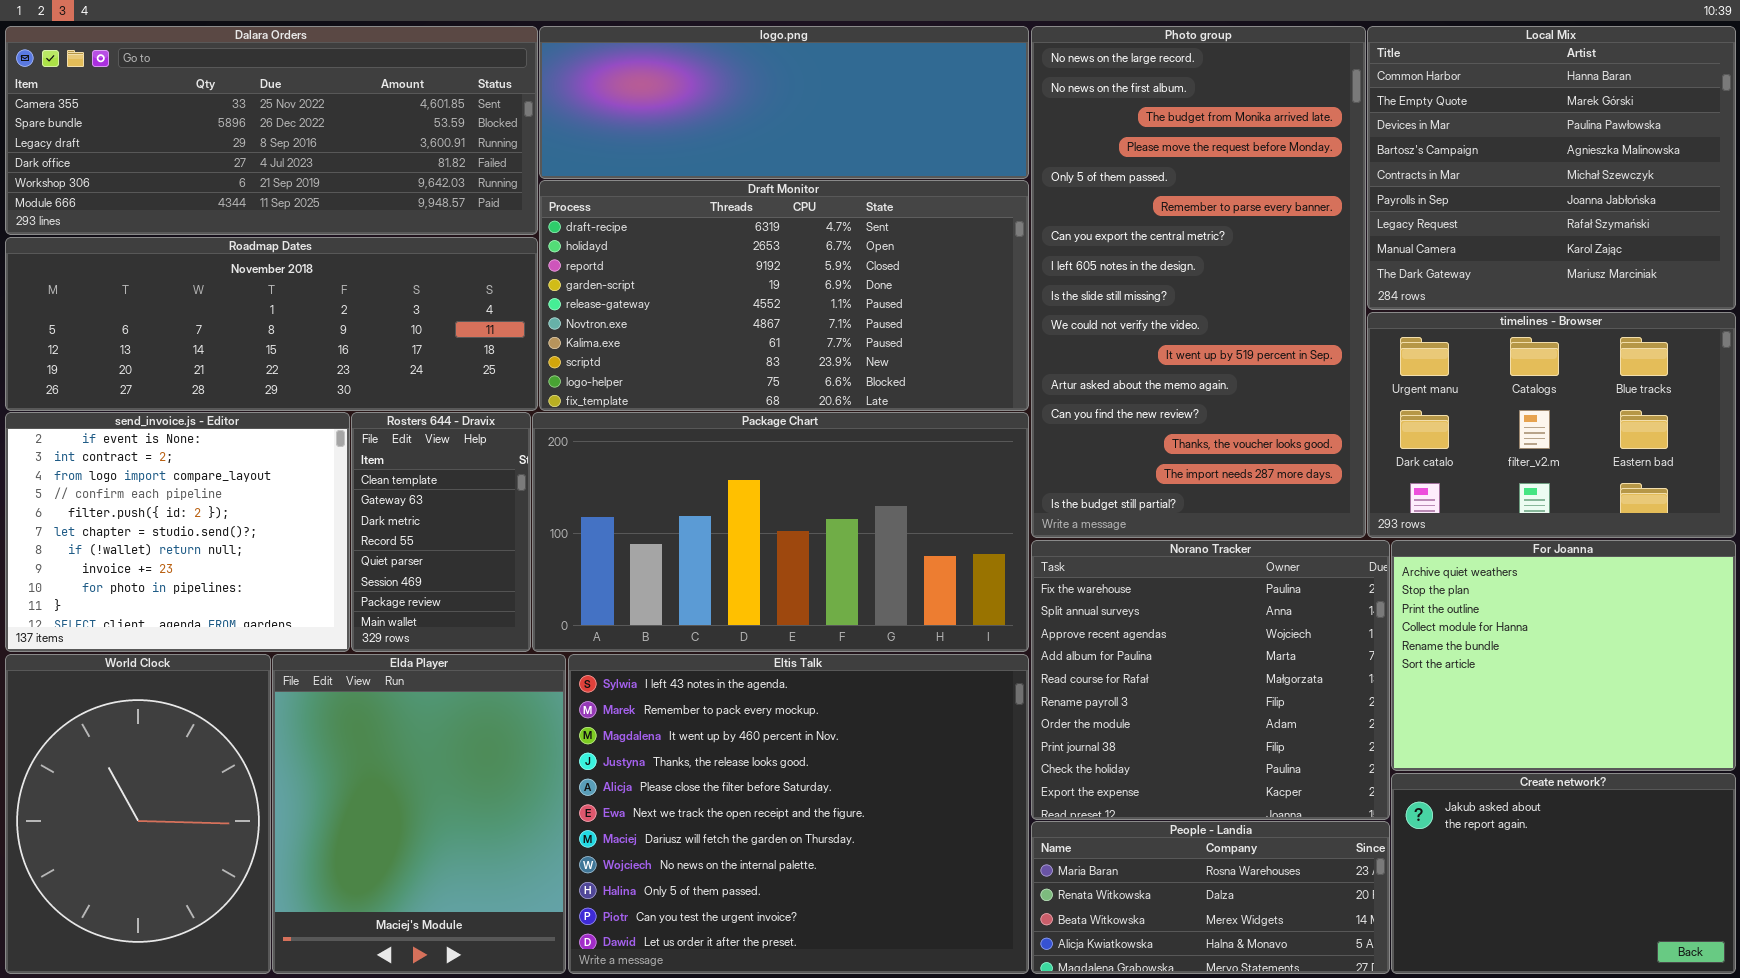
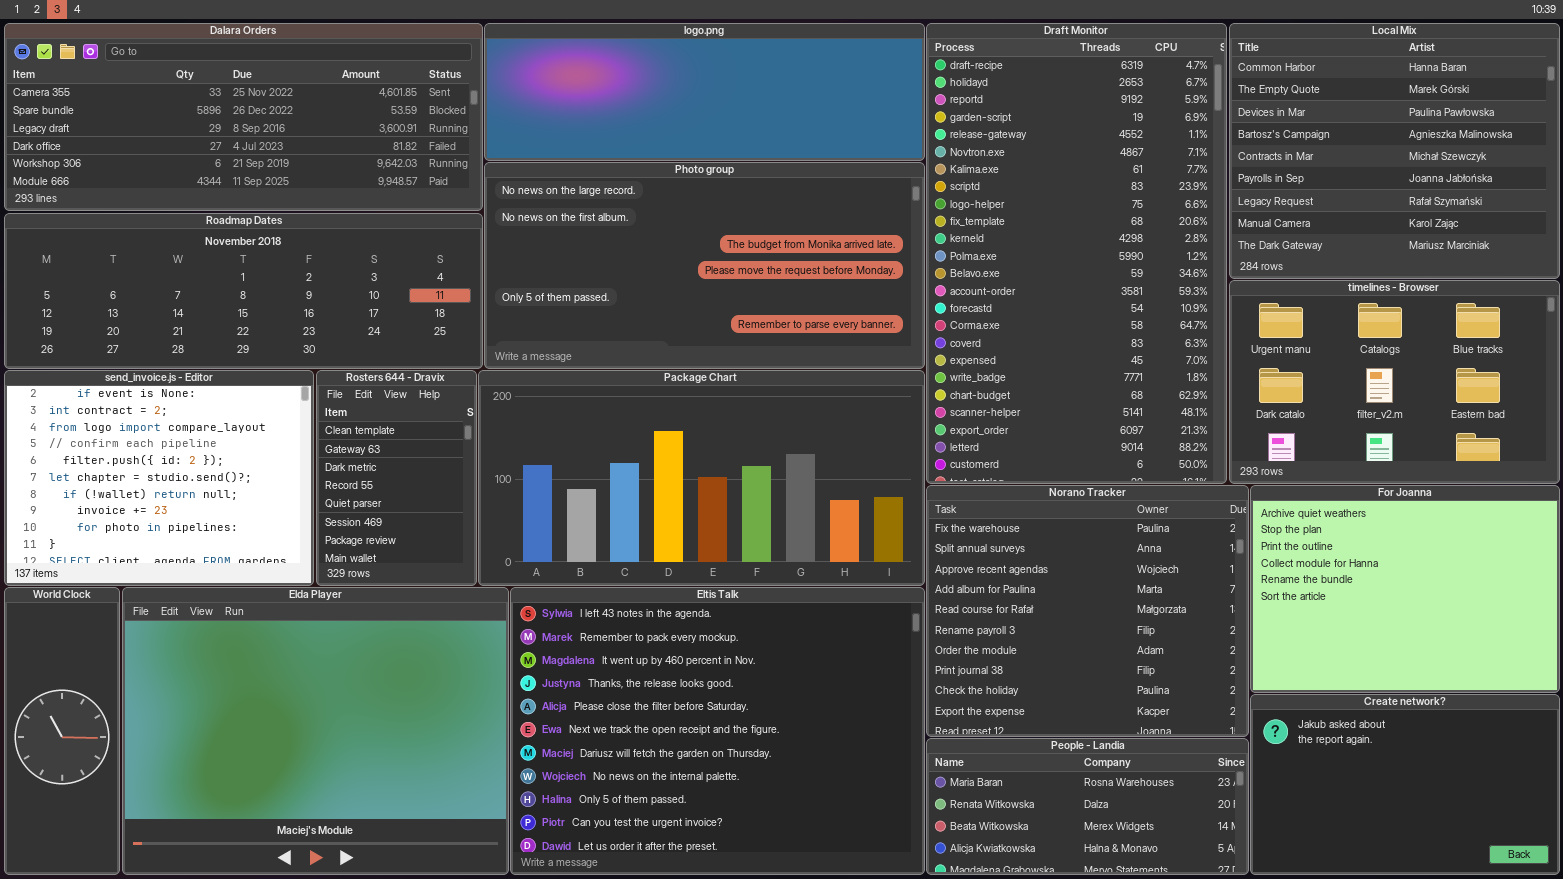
Photo group: [1031,26,1366,538] -> [484,162,925,369], moved, resized
Draft Monitor: [539,180,1029,411] -> [926,23,1227,484], moved, resized
World Clock: [5,654,271,974] -> [4,587,120,875], resized
Elda Player: [272,654,566,974] -> [122,587,509,875], resized

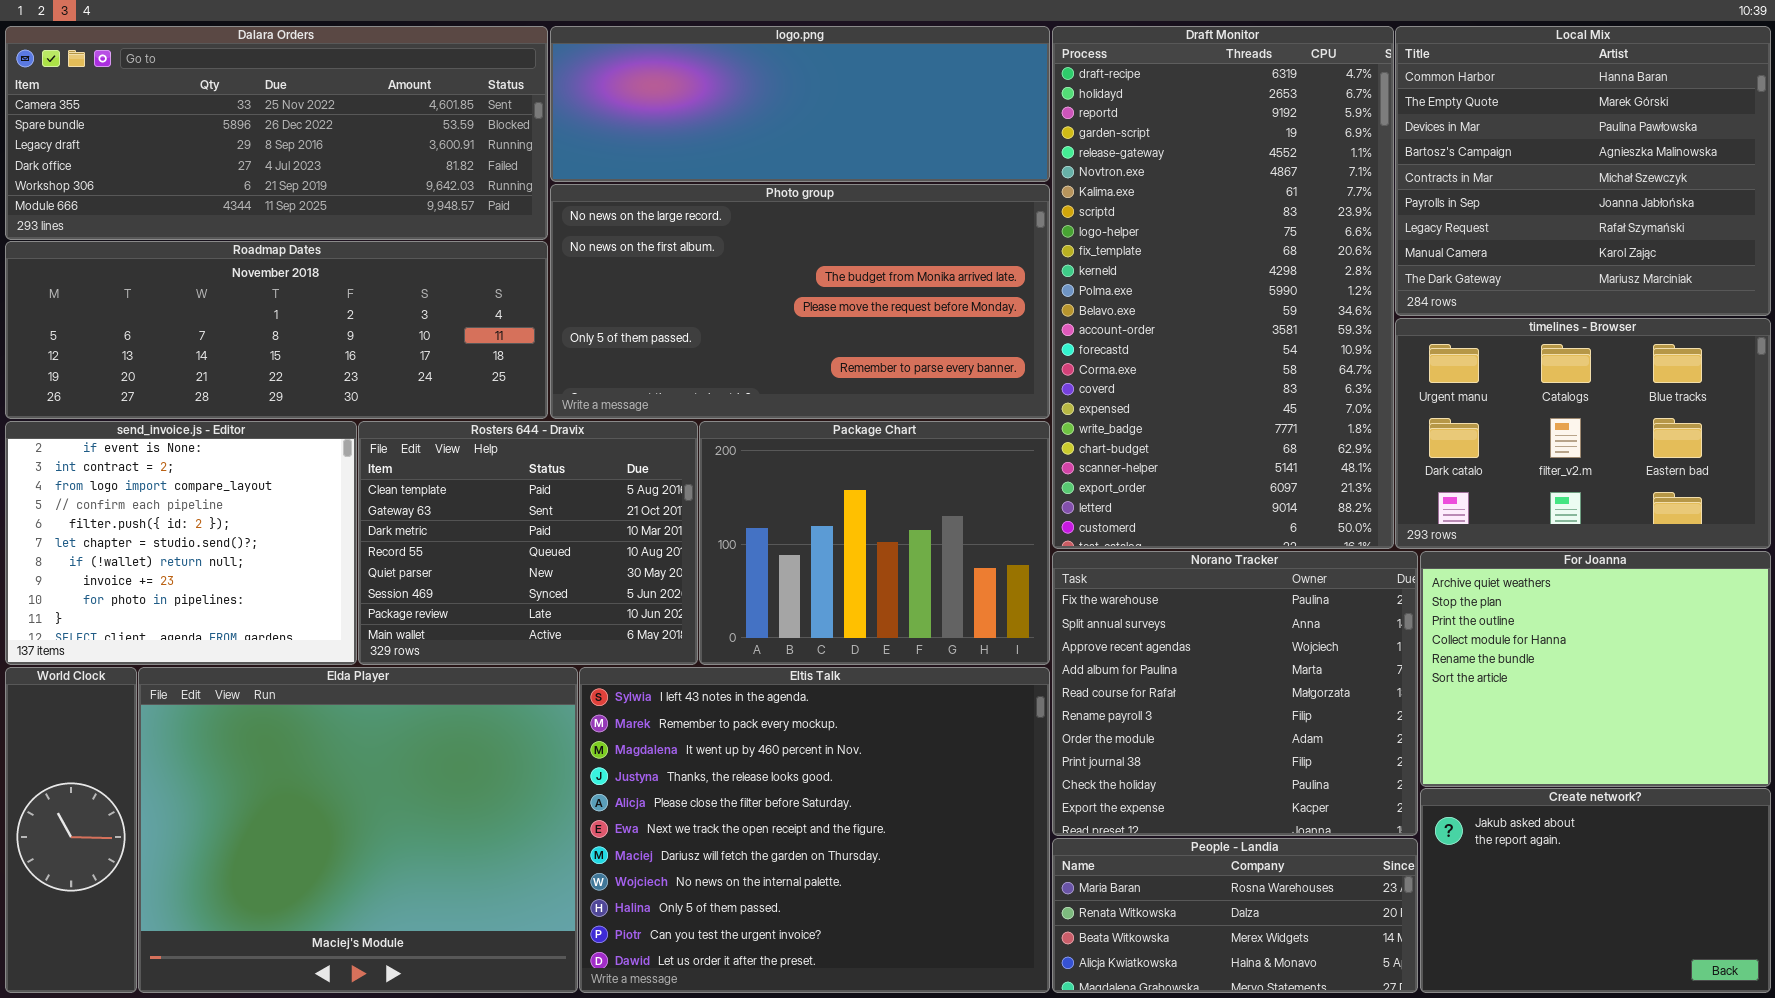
Rosters 644 - Dravix: [316,370,477,586] -> [358,421,698,665], resized
Package Chart: [478,370,925,586] -> [699,421,1050,665], resized

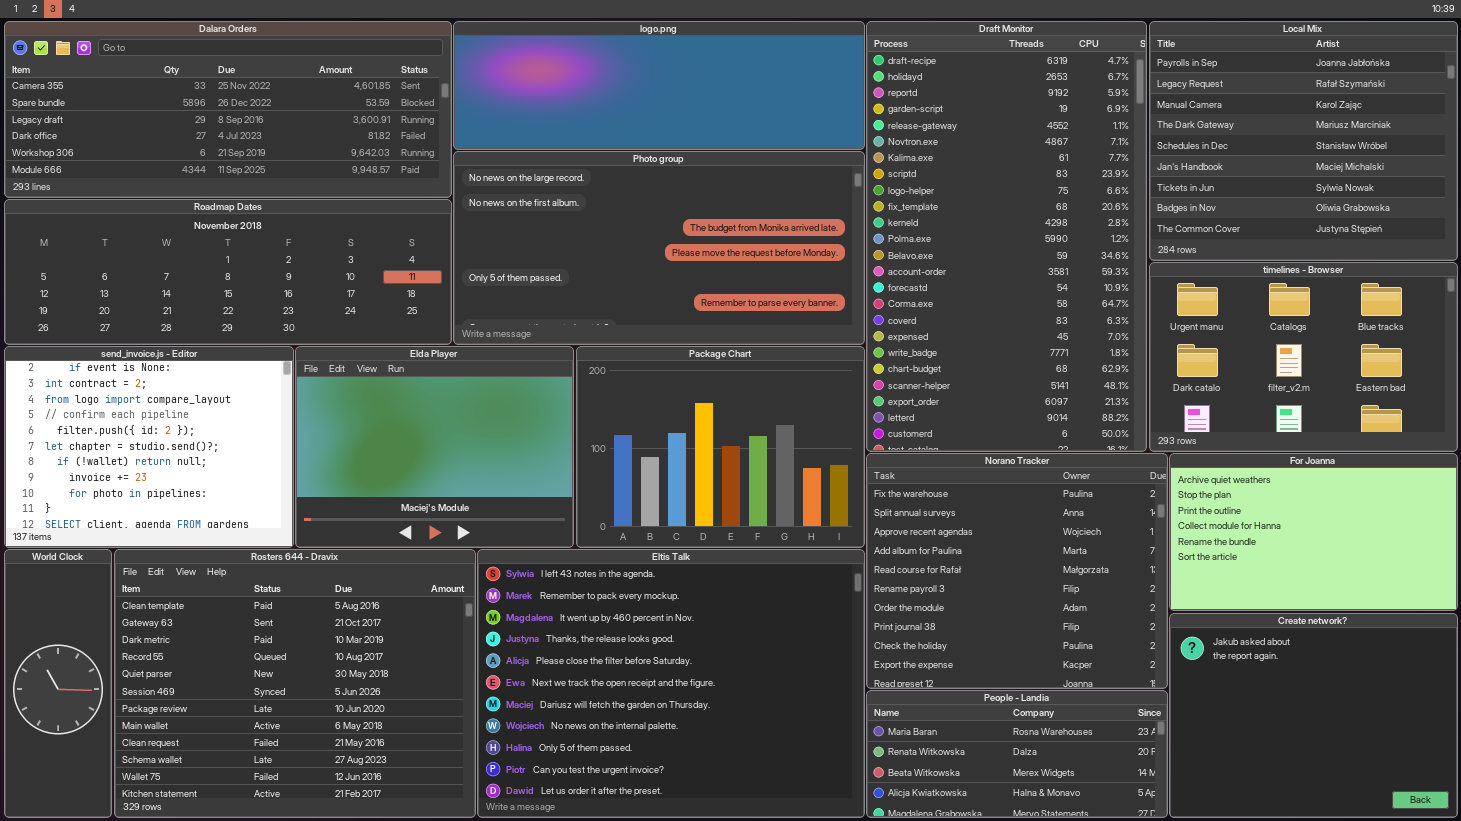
Local Mix: [1395,26,1771,316] -> [1149,21,1458,261], scrolled down 5 rows
Rosters 644 - Dravix: [358,421,698,665] -> [114,549,476,818], moved, resized
For Joanna: [1420,551,1771,787] -> [1169,453,1458,611], resized
Elda Player: [138,667,578,993] -> [295,346,574,548], moved, resized
Create network?: [1420,788,1771,993] -> [1169,613,1458,818], resized

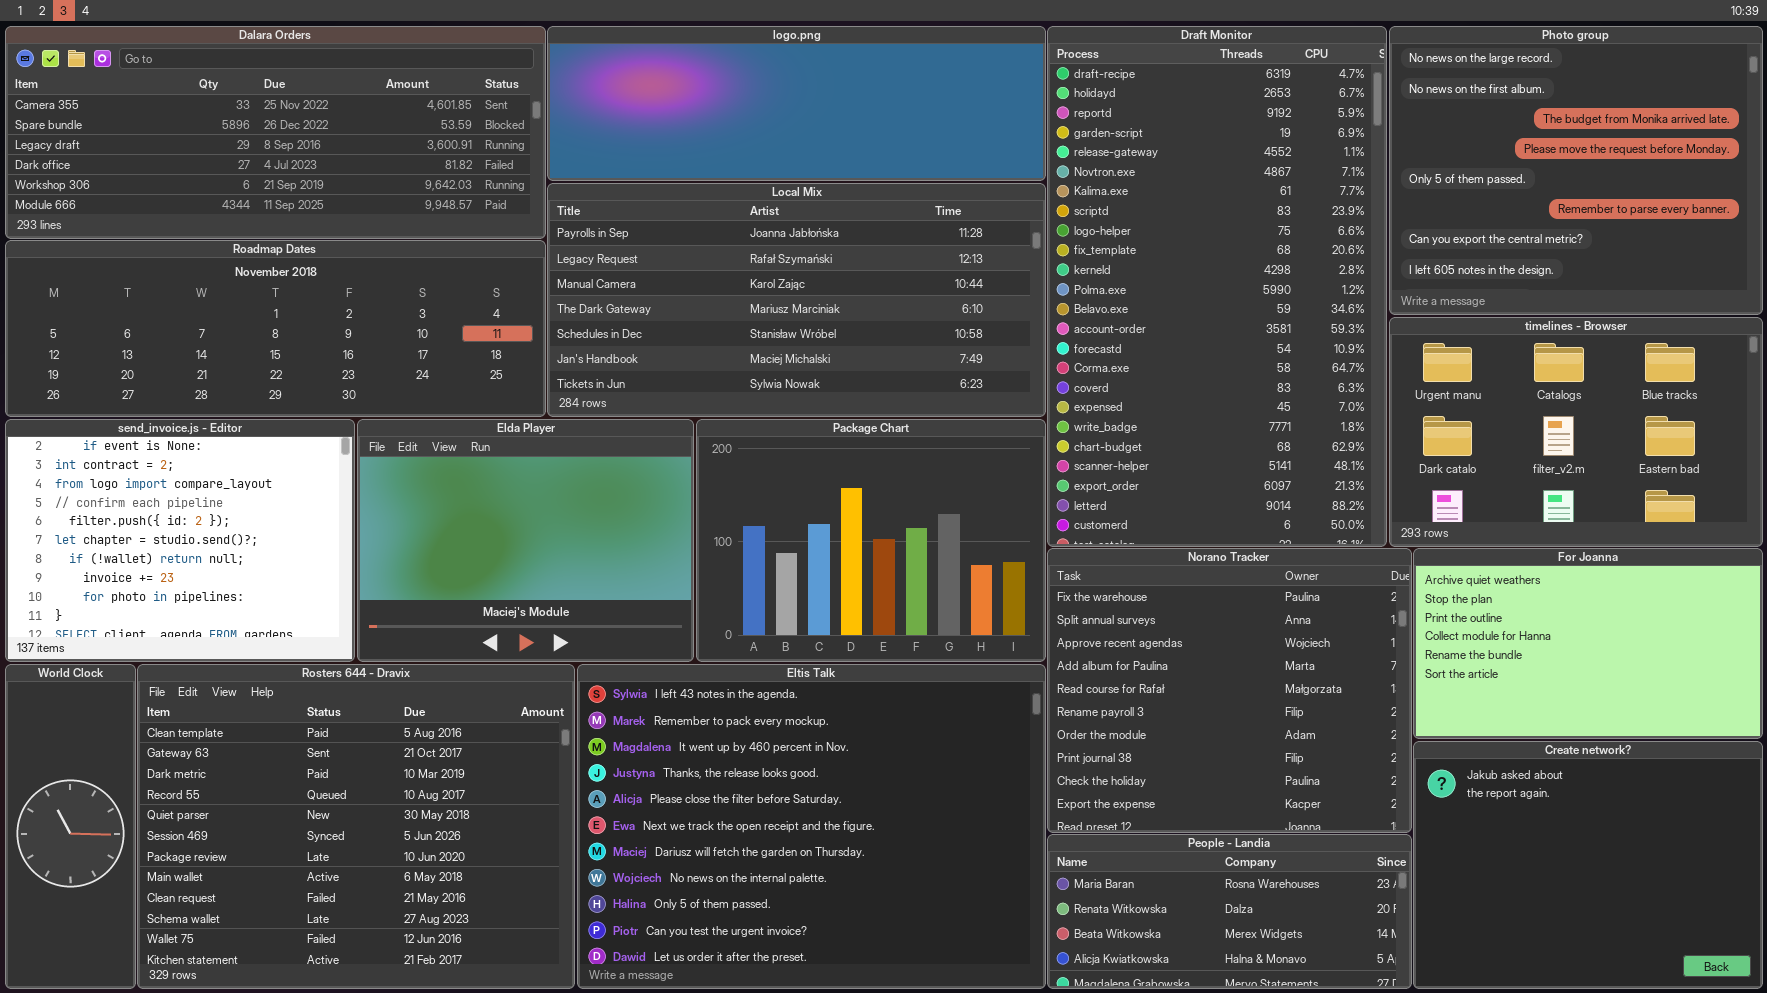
Local Mix: [1149,21,1458,261] -> [547,183,1046,417], moved, resized
Photo group: [453,151,865,345] -> [1389,26,1763,315], moved, resized

